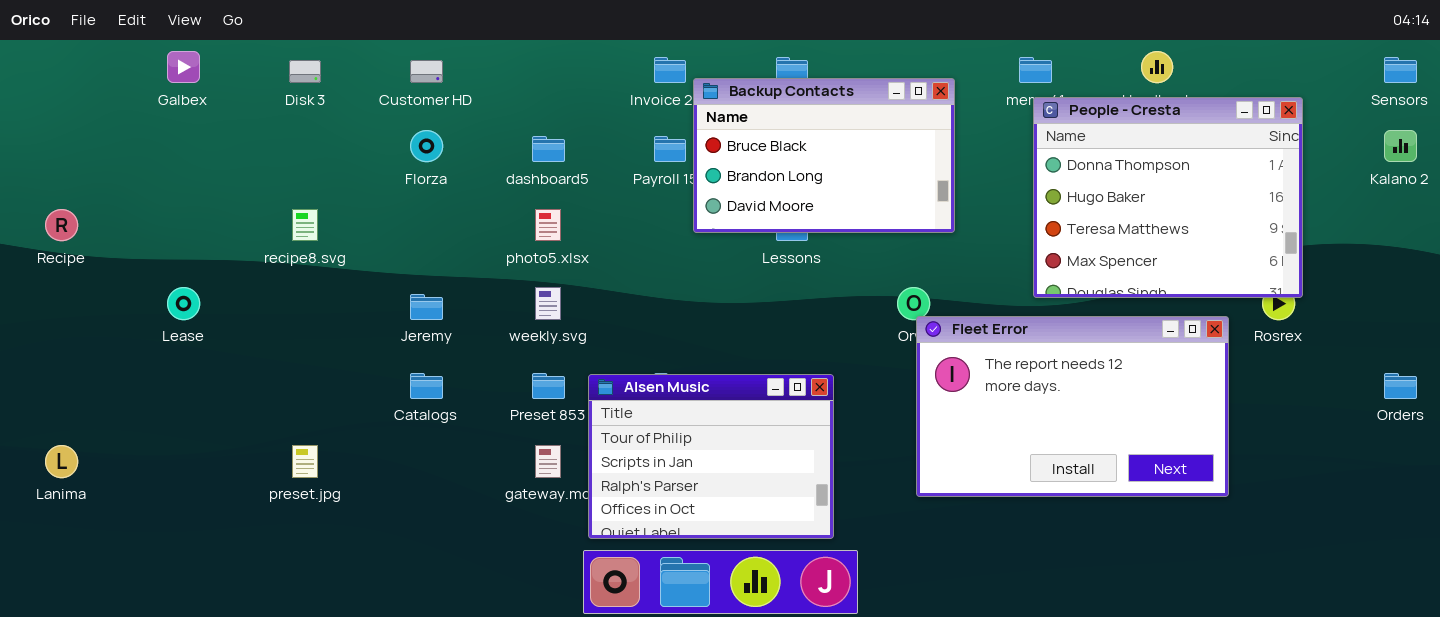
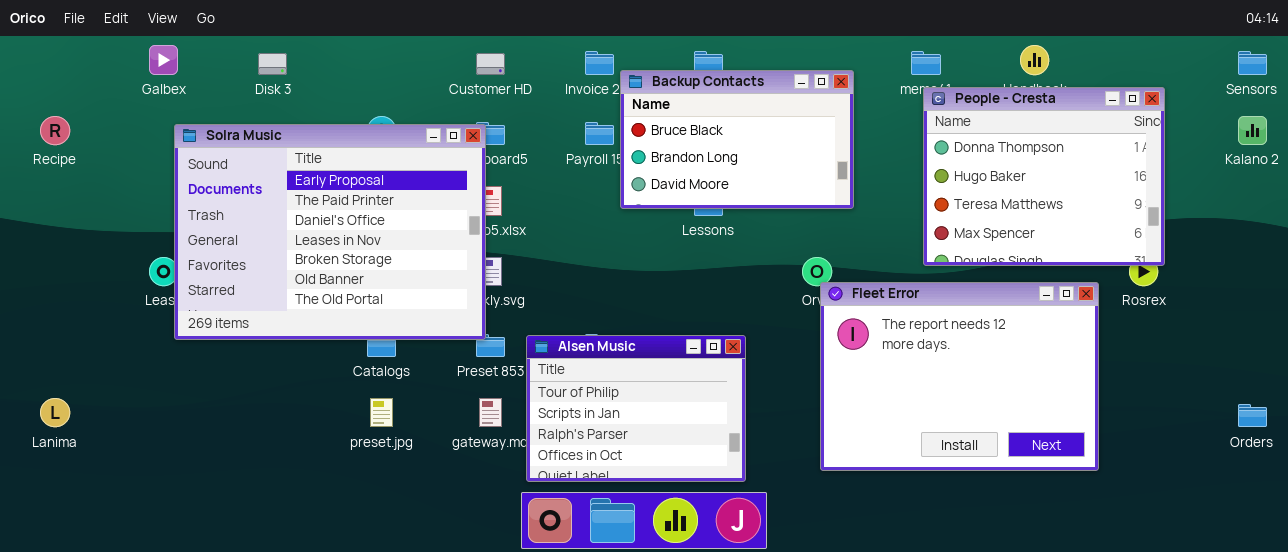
Customer HD: [410,60,443,83] -> [476,53,505,75], moved
Solra Music: none -> [174,124,486,340], opened
Recipe: [45,209,78,241] -> [40,116,70,145], moved
Fleet Error: [916,316,1229,497] -> [820,282,1099,471], resized
Orders: [1384,373,1417,399] -> [1238,404,1267,427], moved
preset.jpg: [292,445,318,478] -> [370,398,393,427], moved

